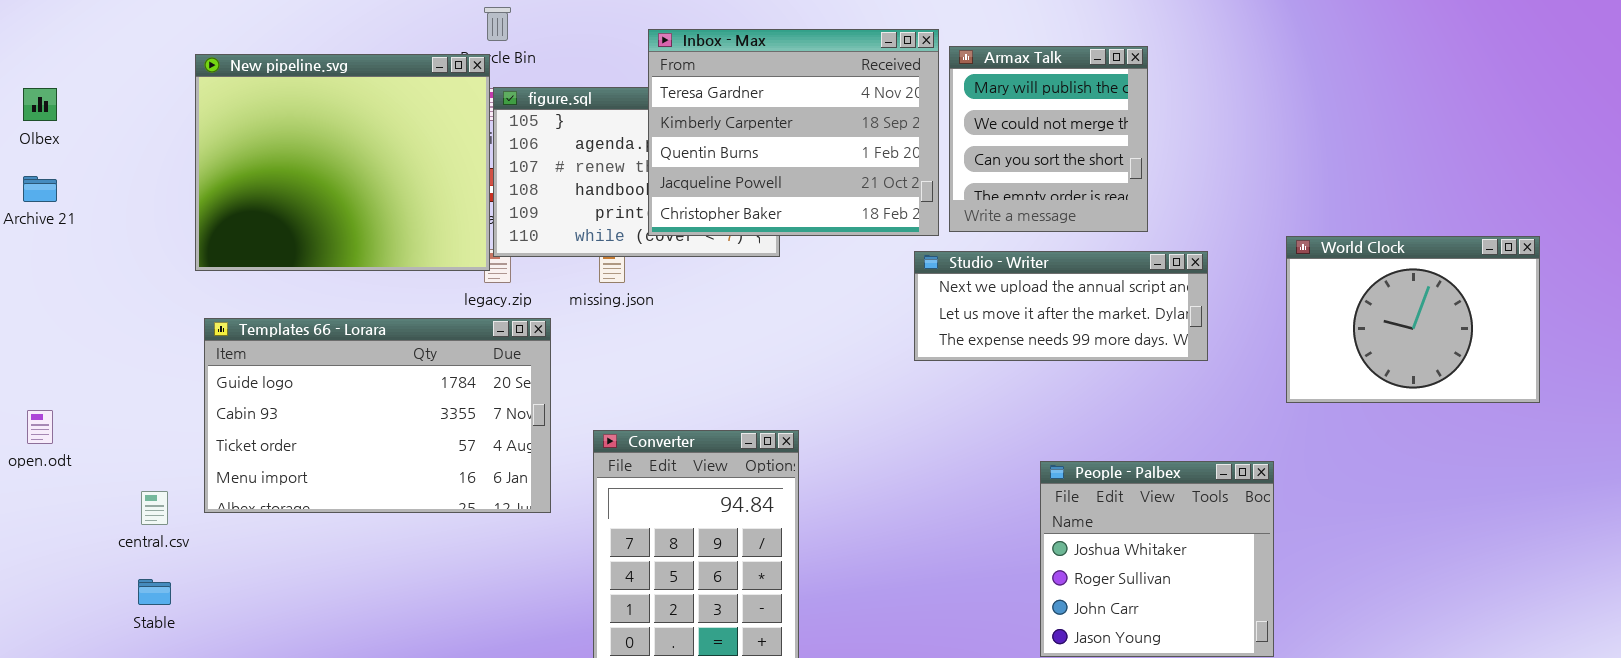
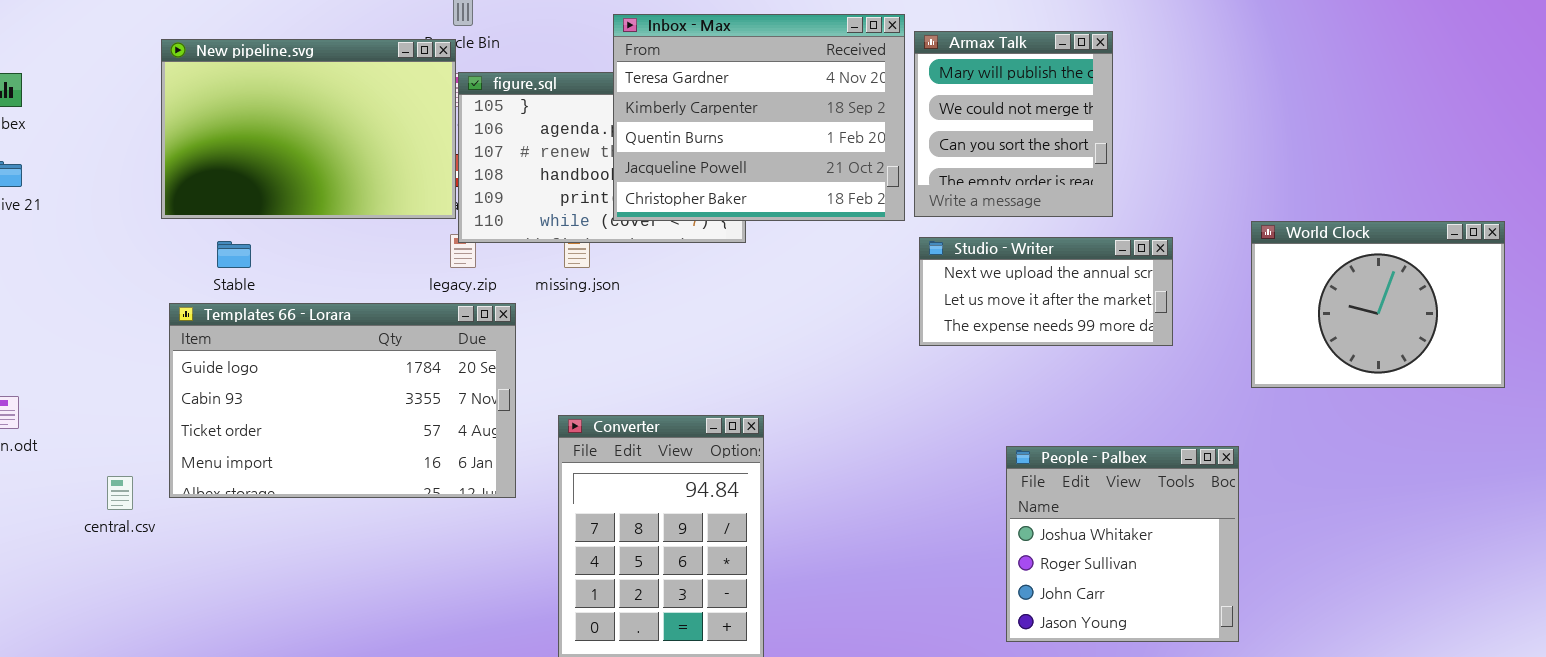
New pipeline.svg: [195,54,490,271] -> [161,39,456,219], resized
Studio - Writer: [914,251,1208,361] -> [919,237,1173,346], resized
Stable: [138,579,171,605] -> [217,241,251,268], moved

